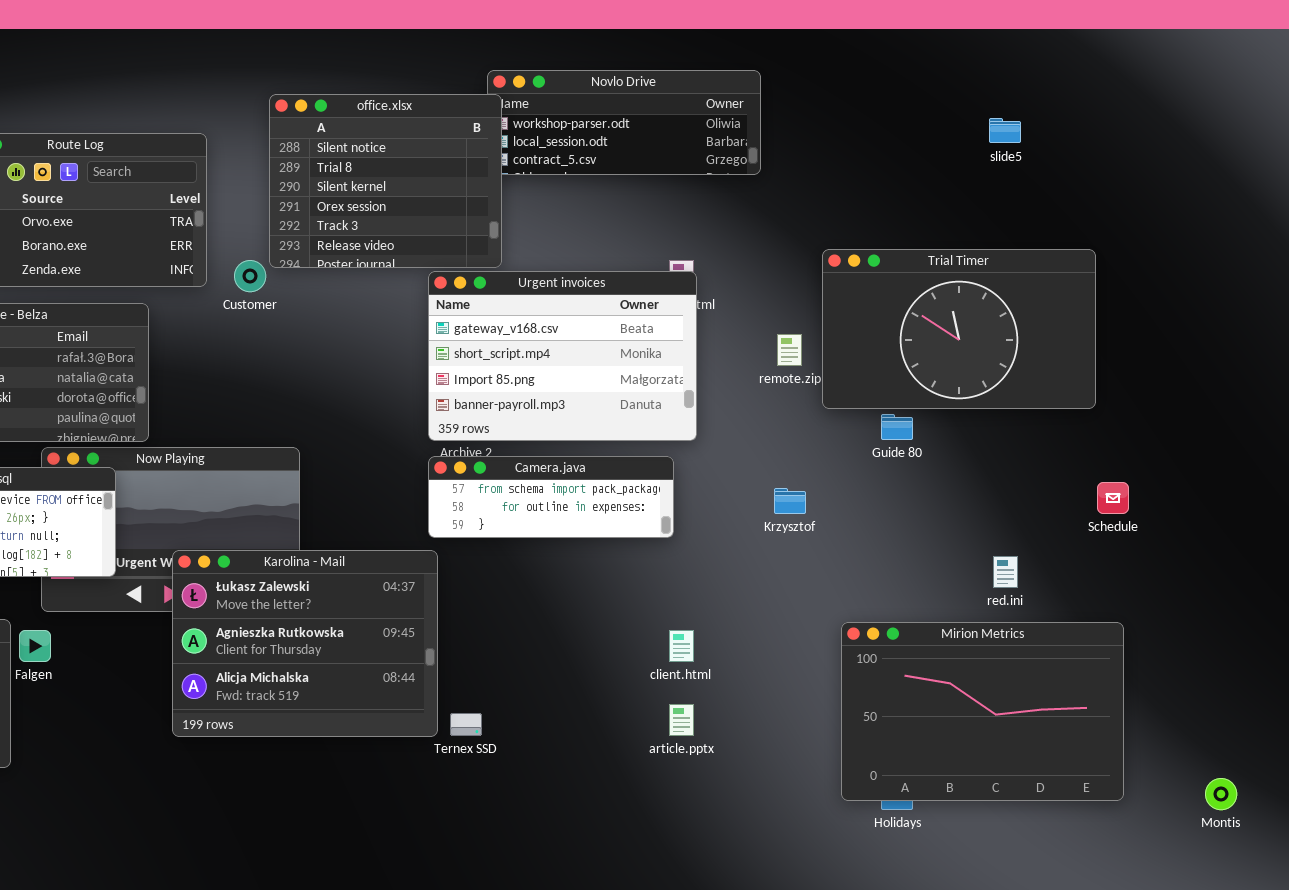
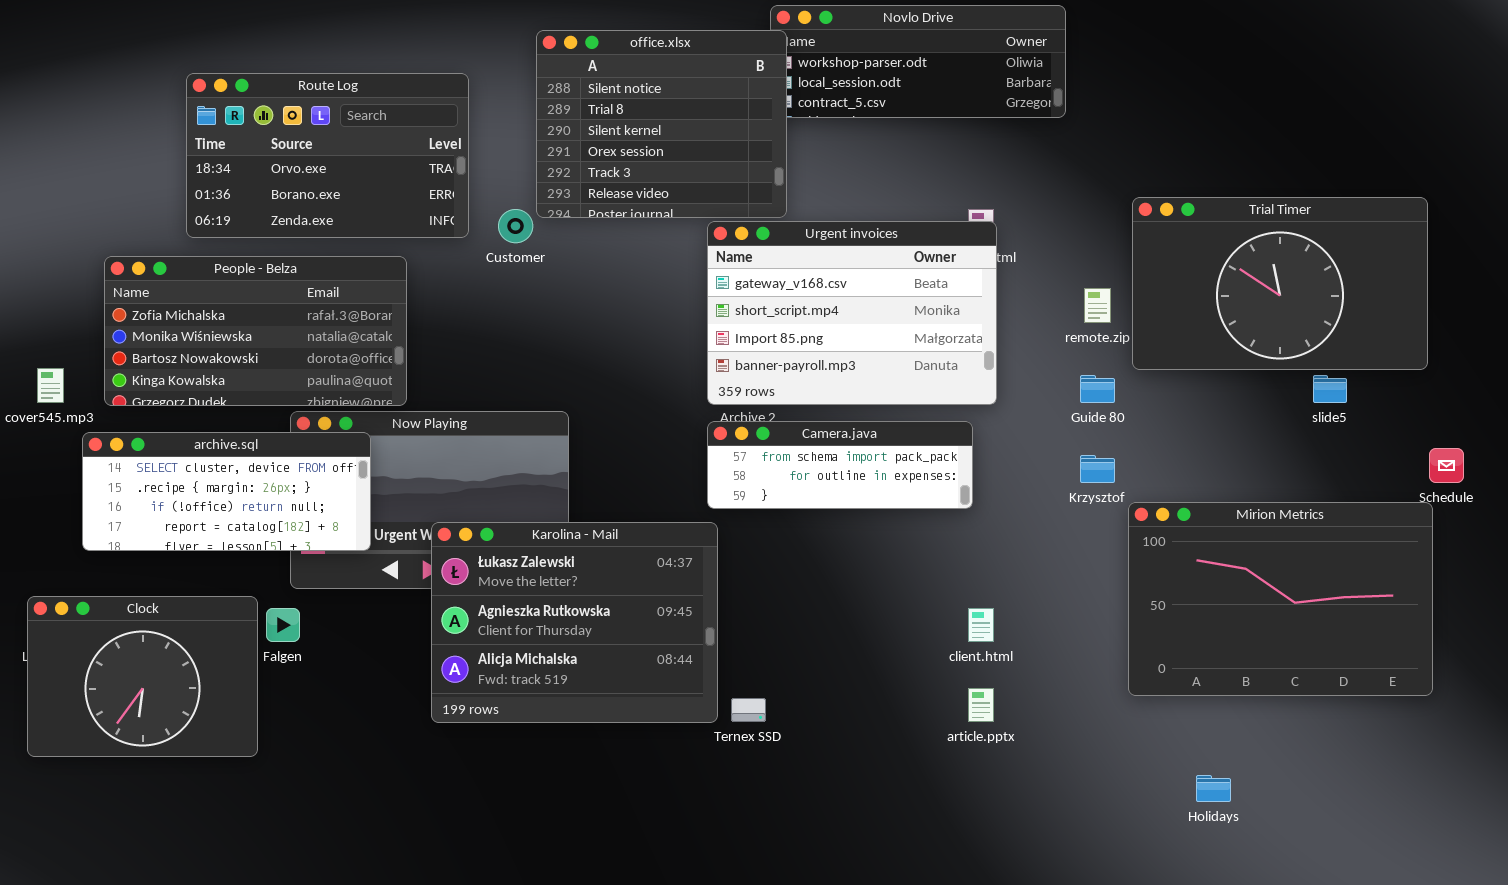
slide5: [989,118,1021,143] -> [1313,375,1347,403], moved
Guide 80: [881,414,913,440] -> [1080,375,1115,403], moved
Mirion Metrics: [841,622,1124,801] -> [1128,502,1433,696], moved

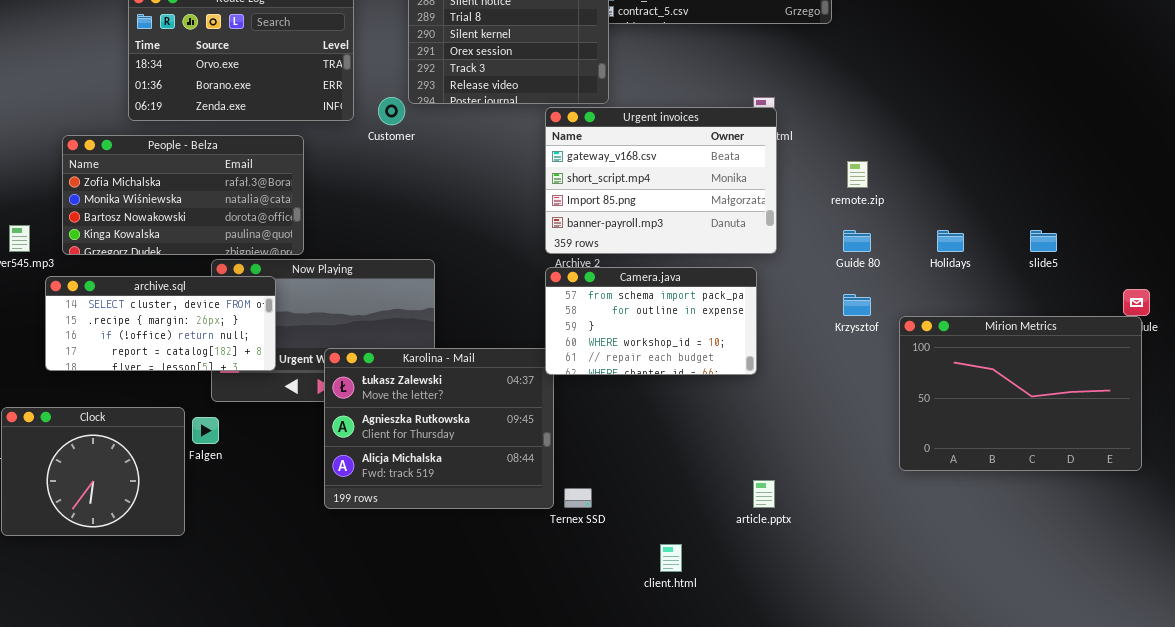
Trial Timer: [1132,197,1428,370] -> none, closed
Camera.java: [707,421,973,509] -> [545,267,757,375], resized
Mirion Metrics: [1128,502,1433,696] -> [899,316,1142,471], moved
client.html: [968,608,994,642] -> [660,544,682,572], moved
Holidays: [1196,775,1231,802] -> [937,230,964,252], moved

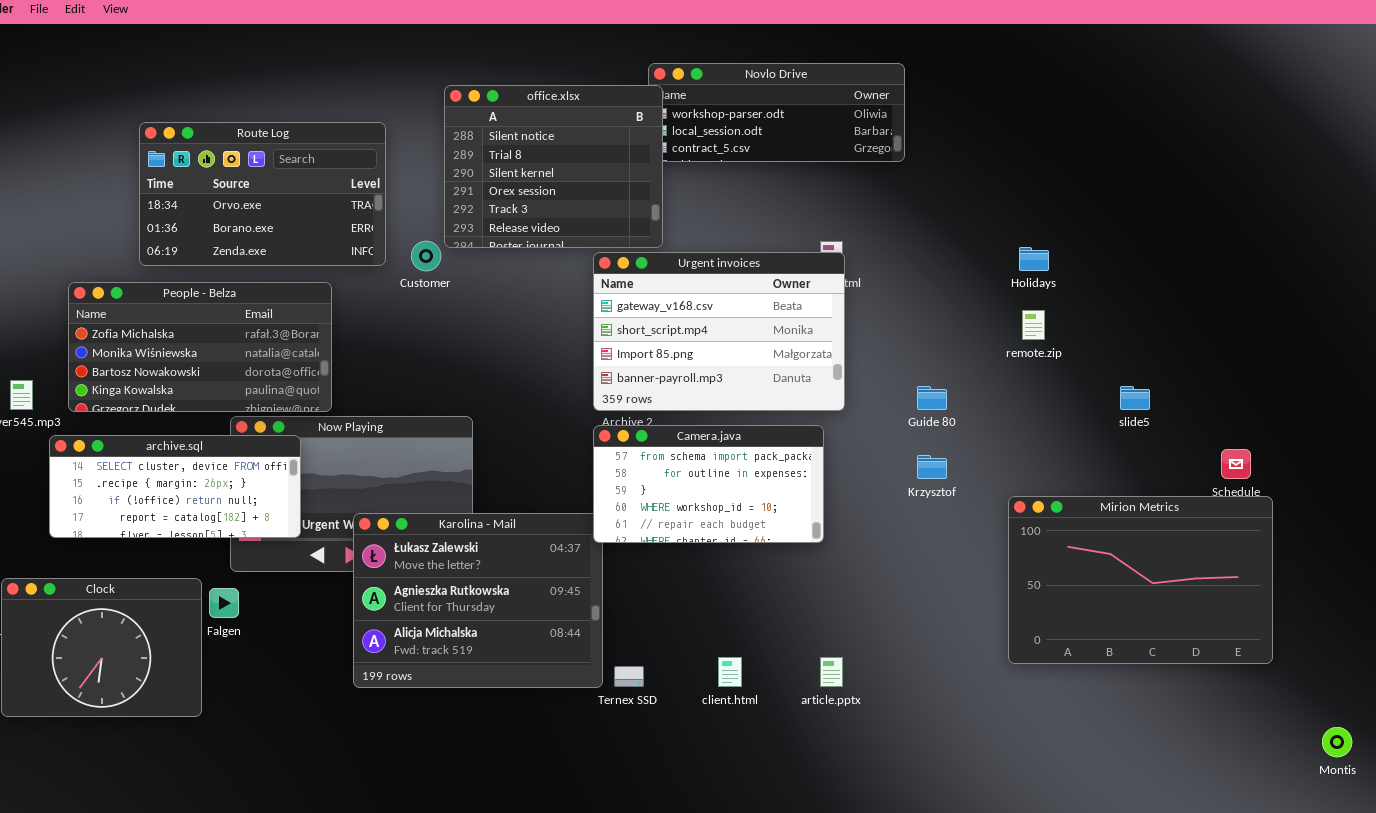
remote.zip: [847,161,868,188] -> [1022,310,1045,340], moved
Holidays: [937,230,964,252] -> [1019,247,1049,271], moved
Mirion Metrics: [899,316,1142,471] -> [1008,496,1273,664], moved
client.html: [660,544,682,572] -> [718,657,742,687], moved

